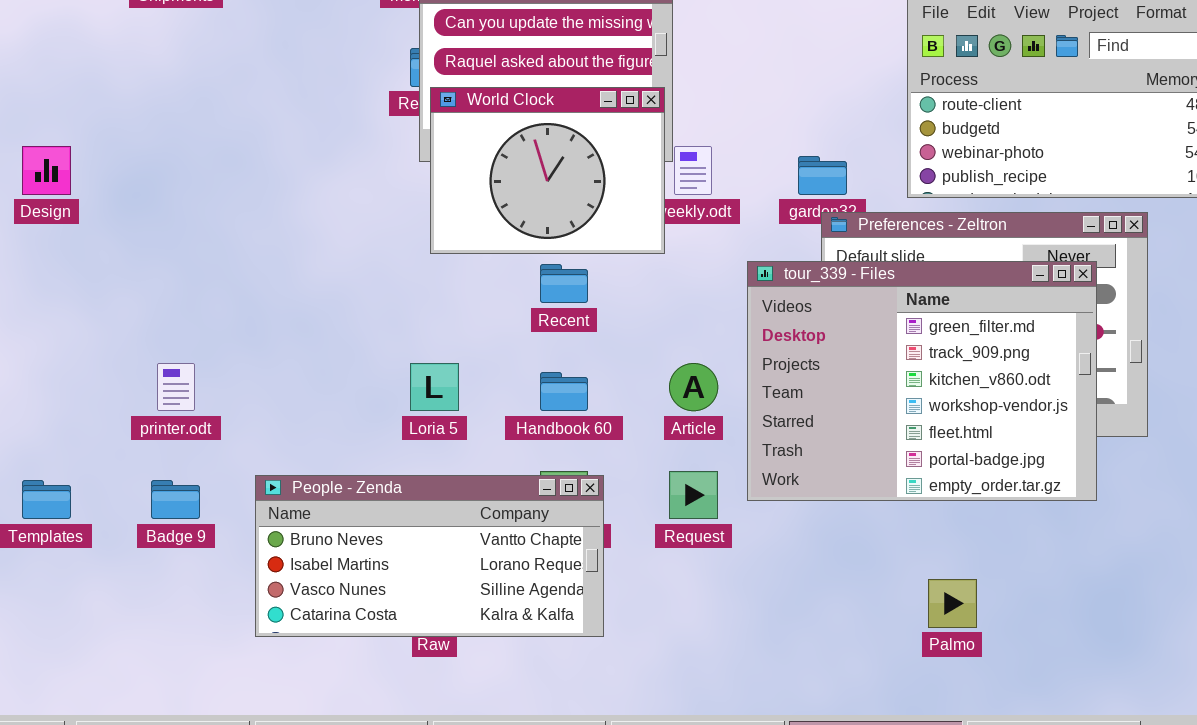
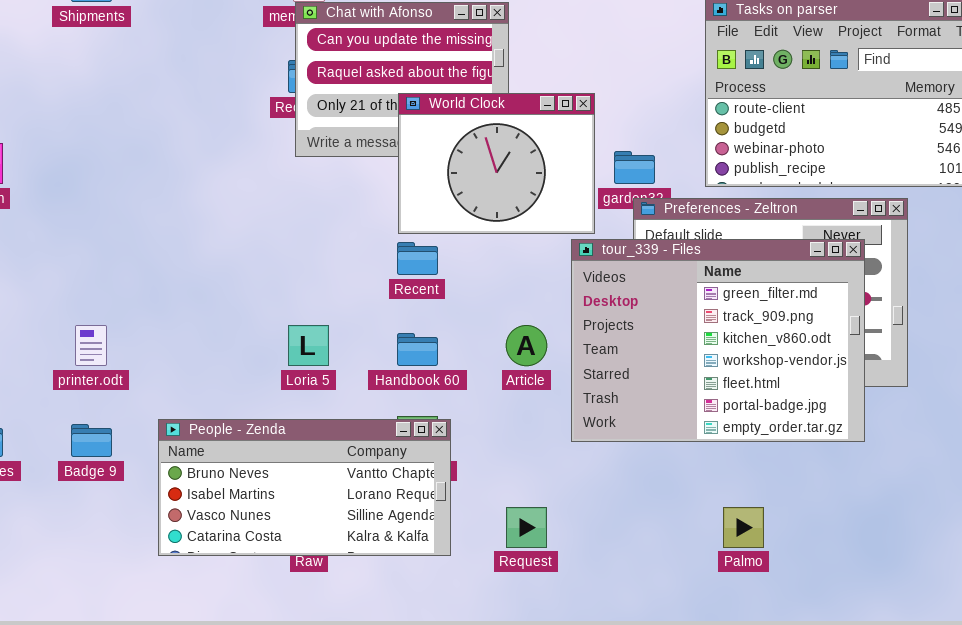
World Clock: [430,87,665,254] -> [398,93,595,234], moved
Request: [669,471,718,519] -> [506,507,547,548], moved

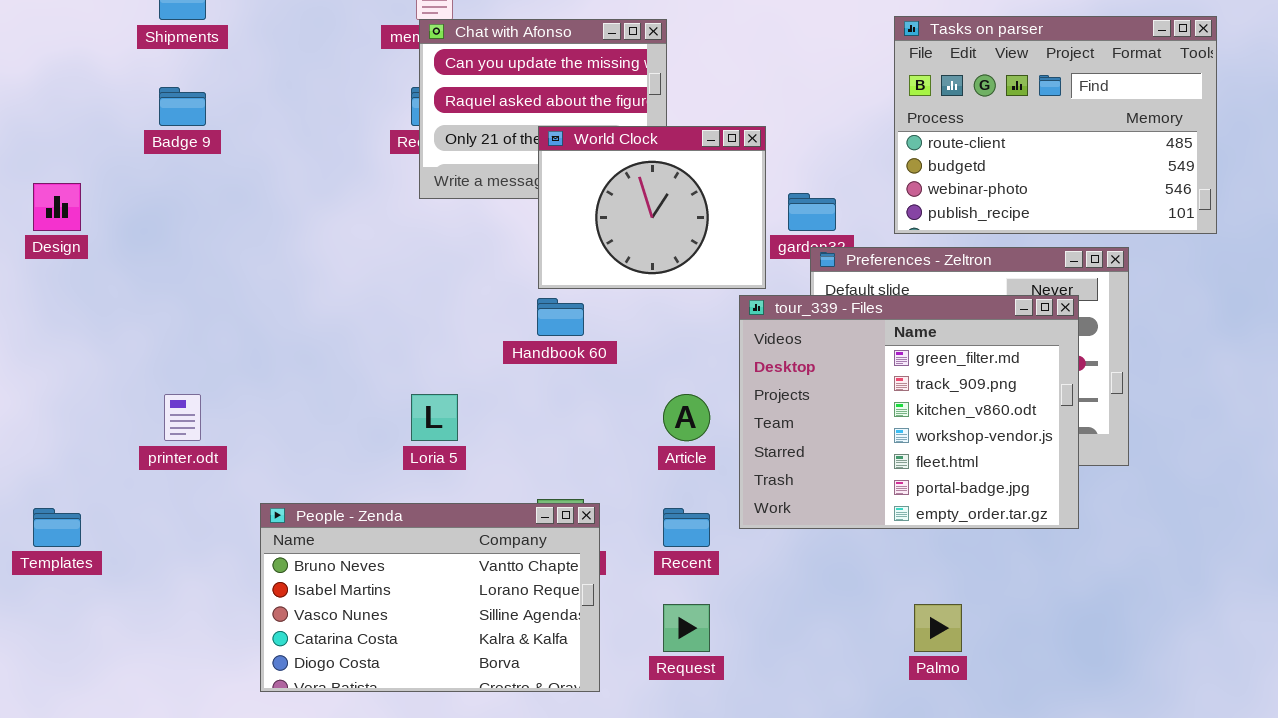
Recent: [397,242,438,275] -> [663,508,710,547], moved
Handbook 60: [397,333,438,366] -> [537,298,584,336], moved
People - Zenda: [158,419,451,556] -> [260,503,600,692], resized
Badge 9: [71,424,112,457] -> [159,87,206,126], moved

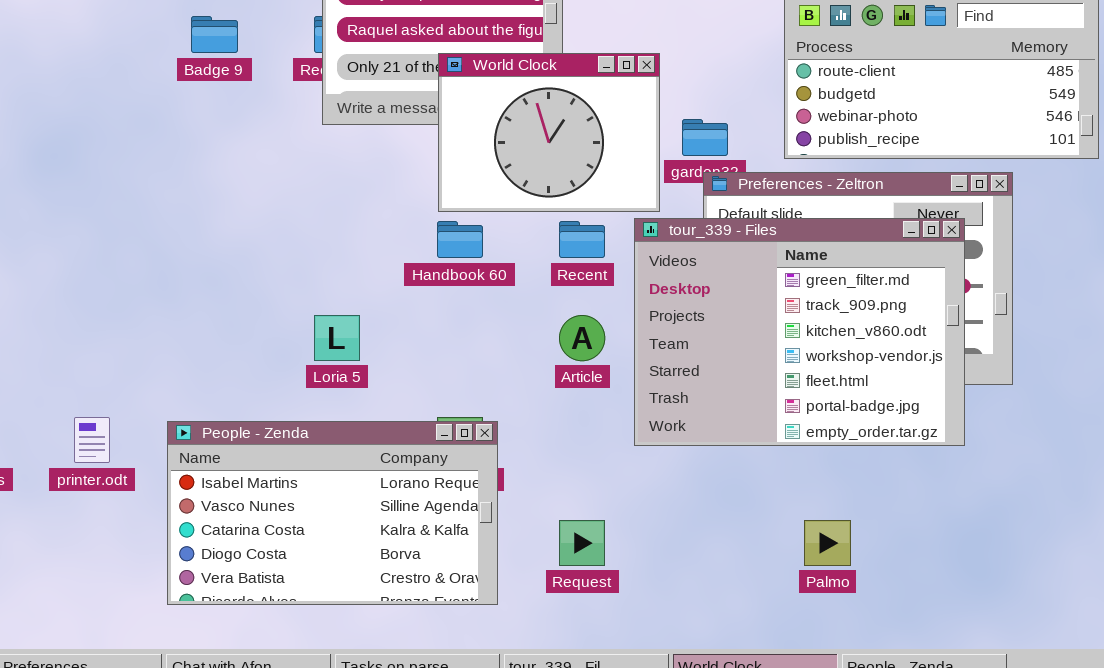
Badge 9: [159,87,206,126] -> [191,16,238,53], moved
printer.odt: [164,394,201,441] -> [74,417,110,463], moved
People - Zenda: [260,503,600,692] -> [167,421,498,605], scrolled down 1 row
Recent: [663,508,710,547] -> [559,221,605,258], moved

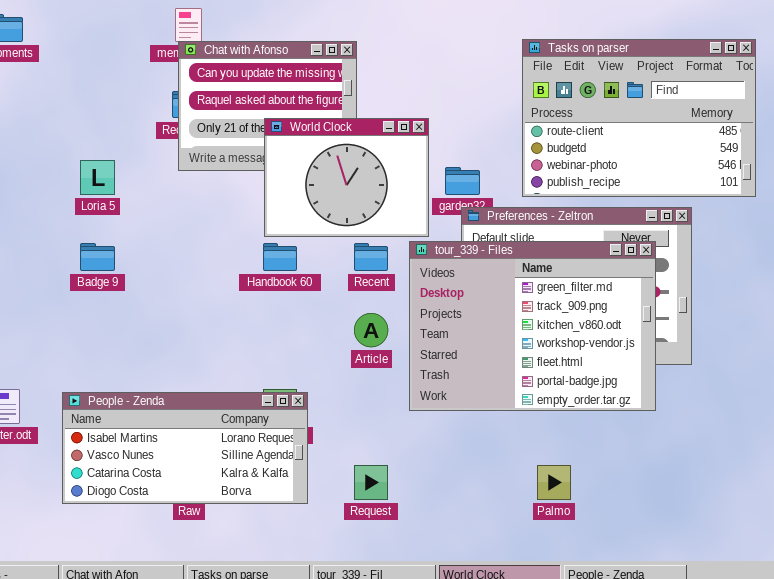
Badge 9: [191,16,238,53] -> [80,243,115,271], moved
Loria 5: [314,315,360,361] -> [80,160,115,195], moved
People - Zenda: [167,421,498,605] -> [62,392,308,504], resized

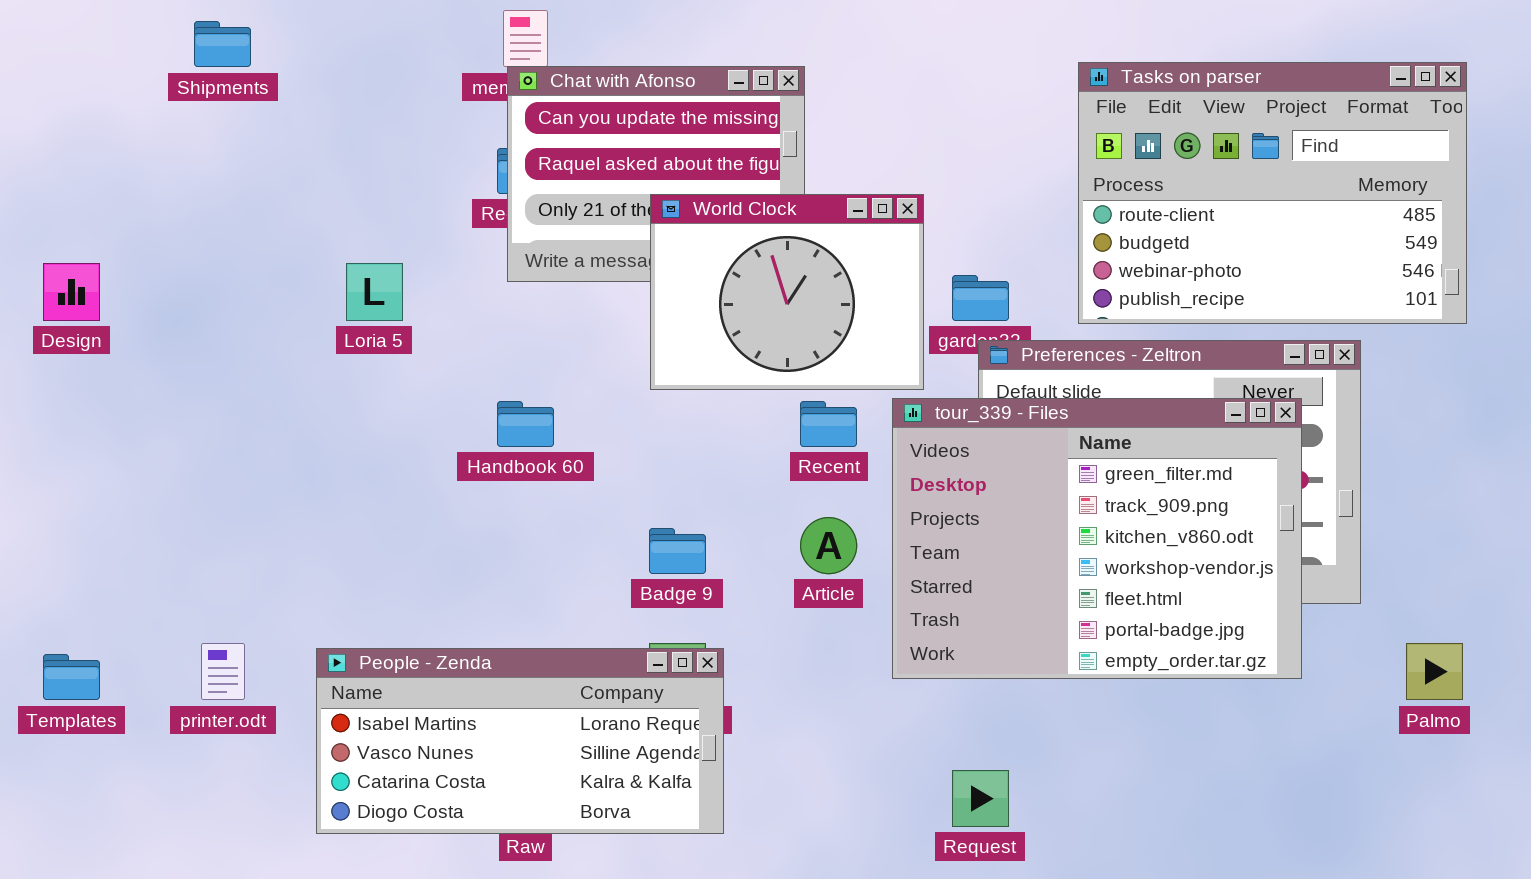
Badge 9: [80,243,115,271] -> [649,528,706,574], moved
Handbook 60: [263,243,297,271] -> [497,401,554,447], moved
Request: [354,465,388,500] -> [952,770,1009,827], moved
Palmo: [537,465,571,500] -> [1406,643,1463,700], moved

